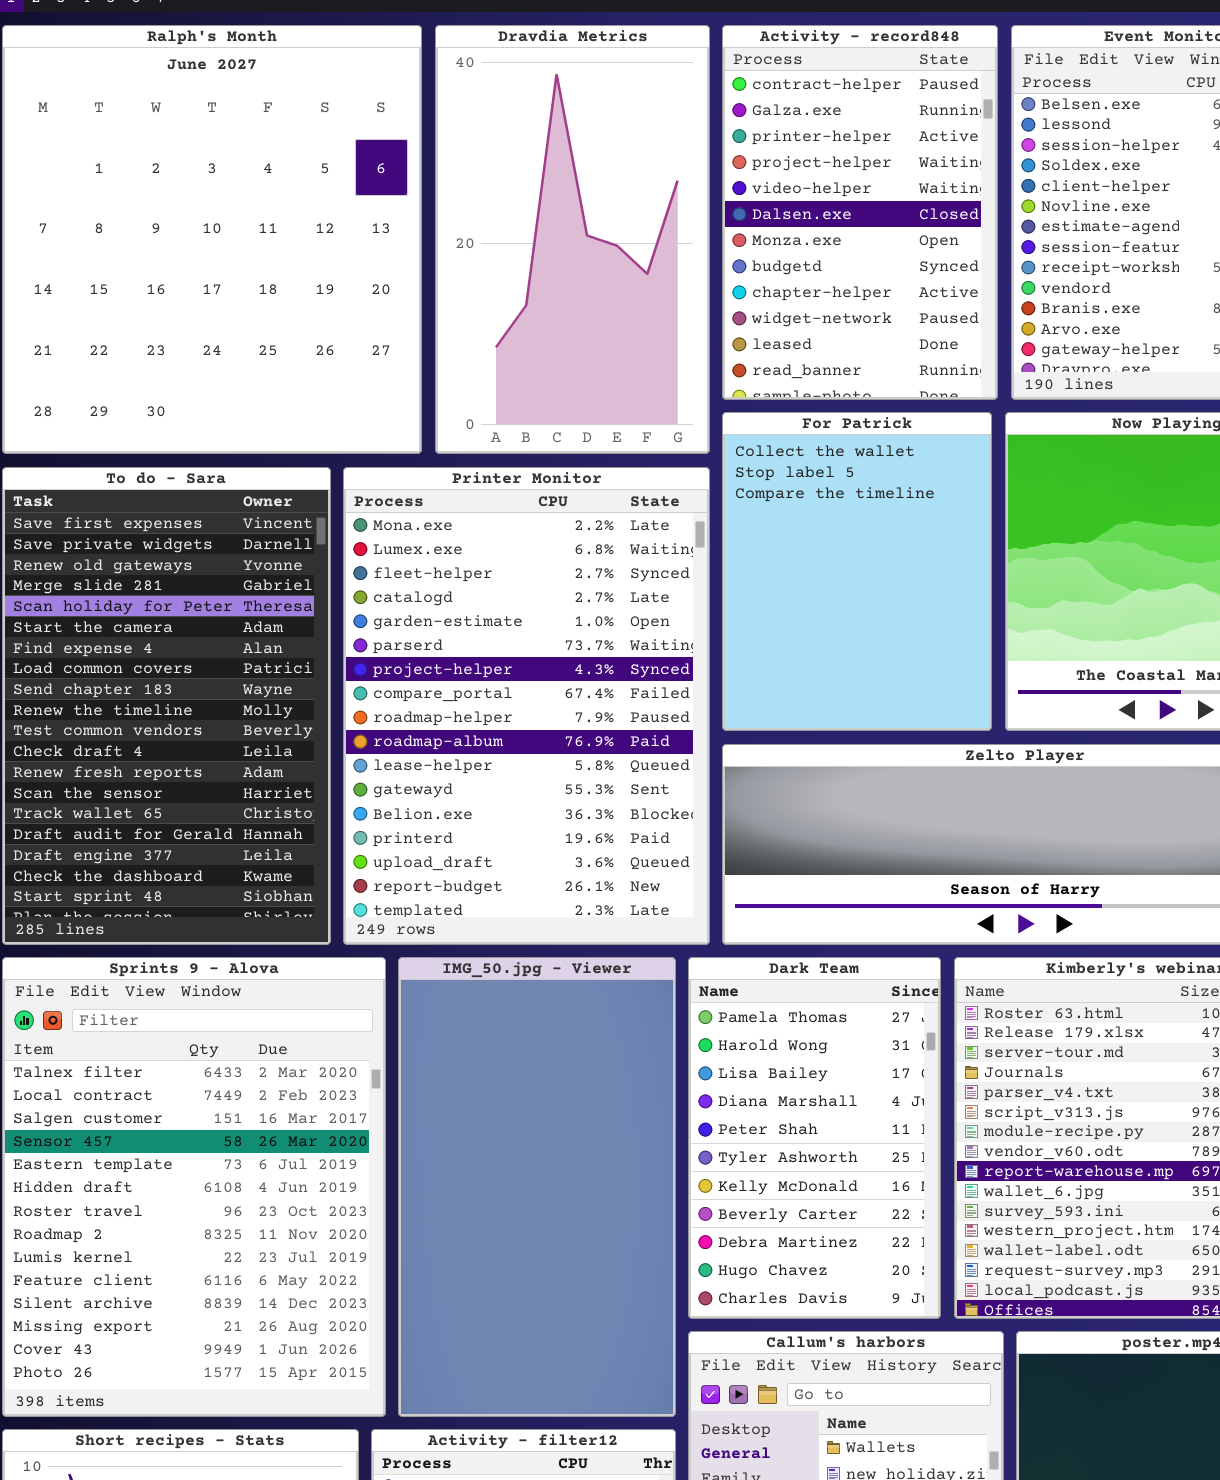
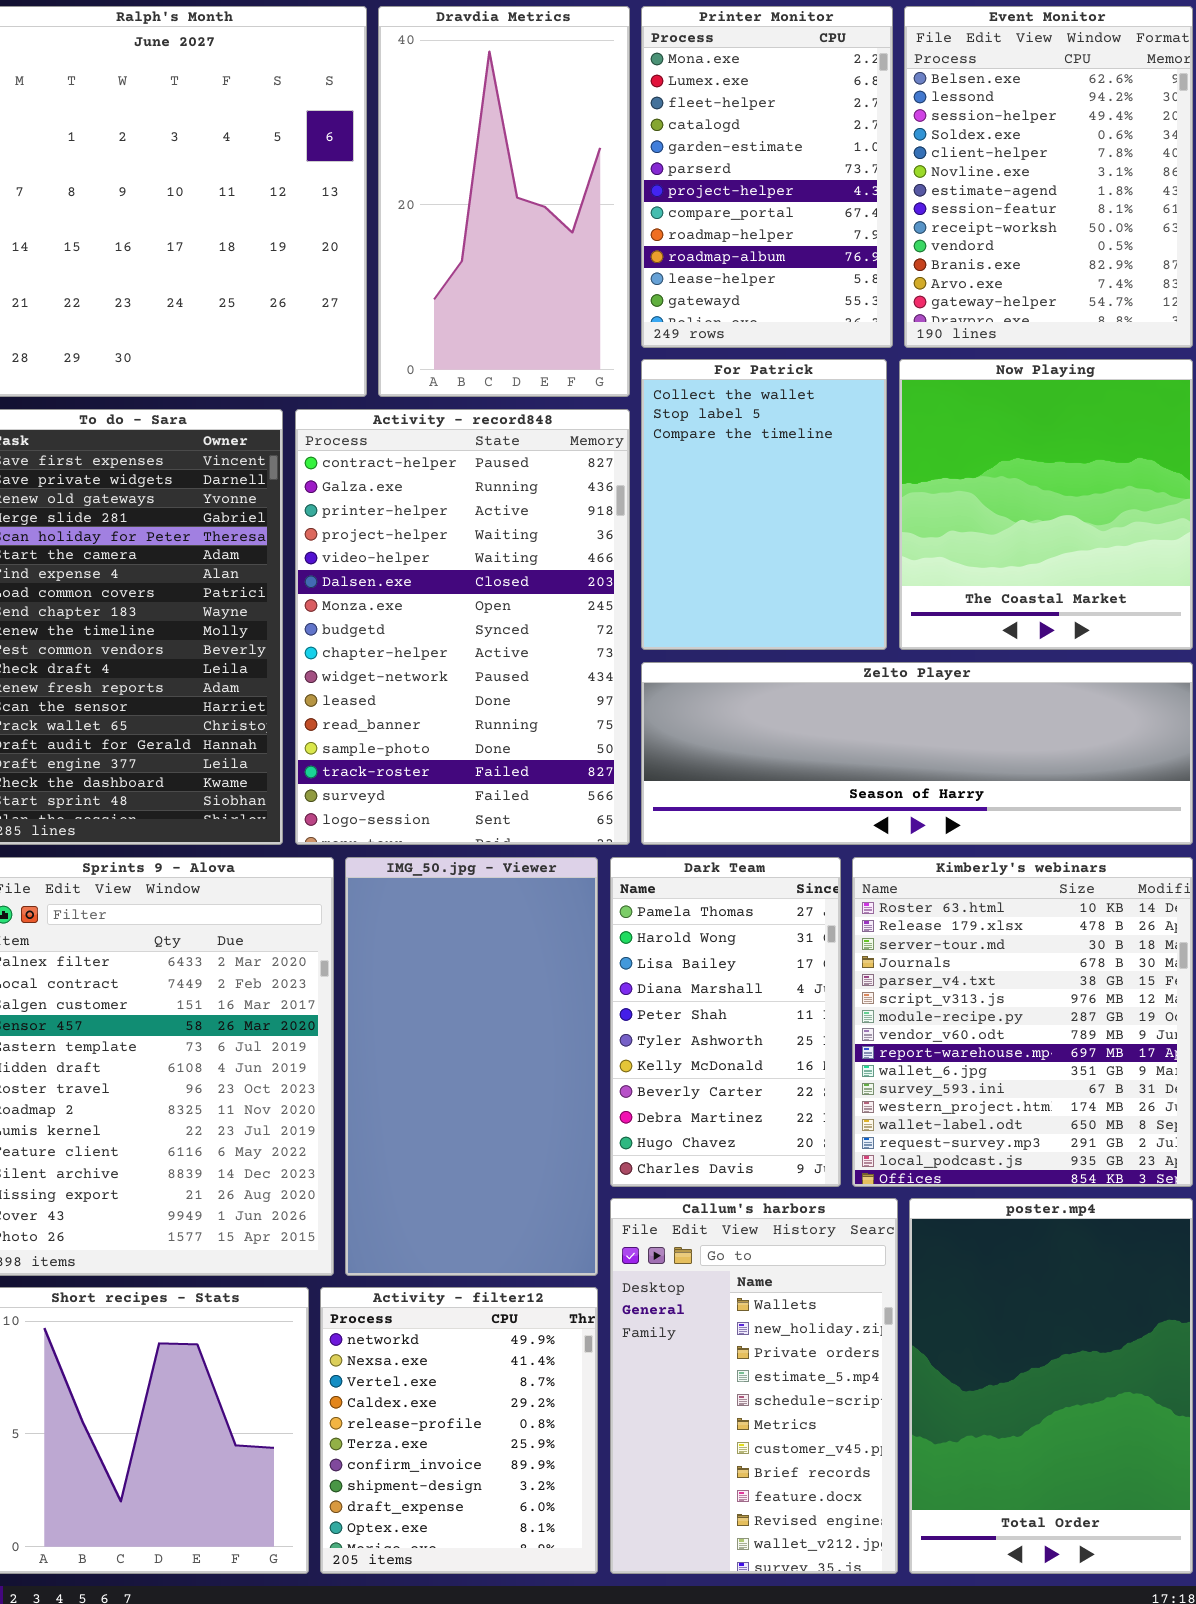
Activity - record848: [722,25,998,400] -> [295,409,630,845], moved, resized
Printer Monitor: [343,467,710,945] -> [641,6,893,348], moved, resized

